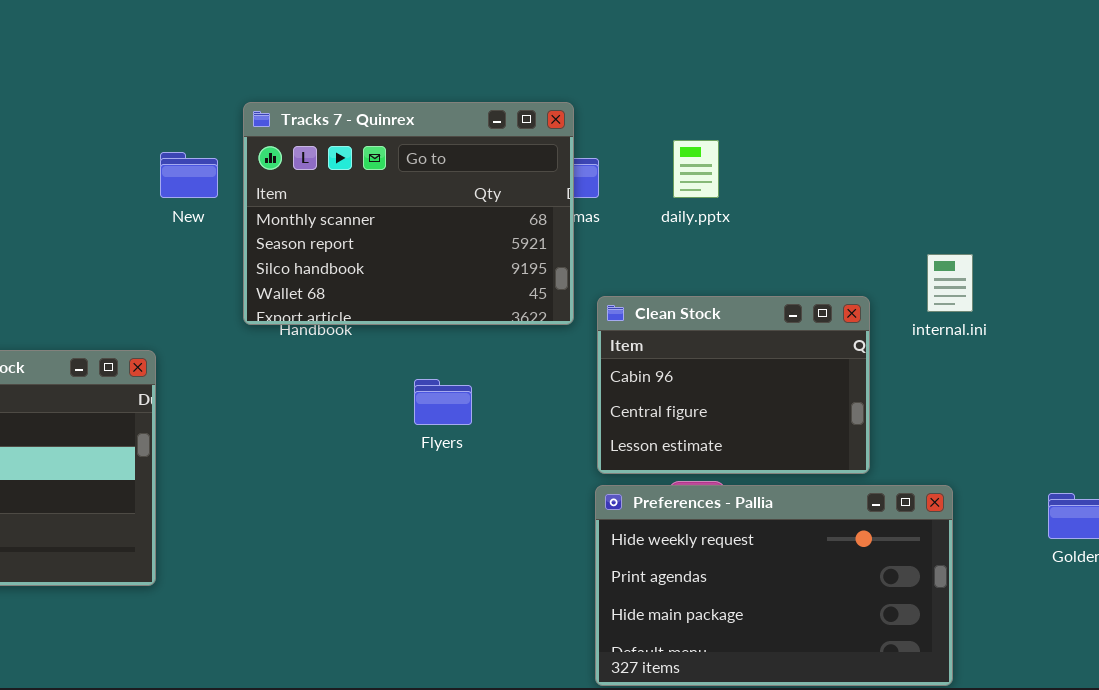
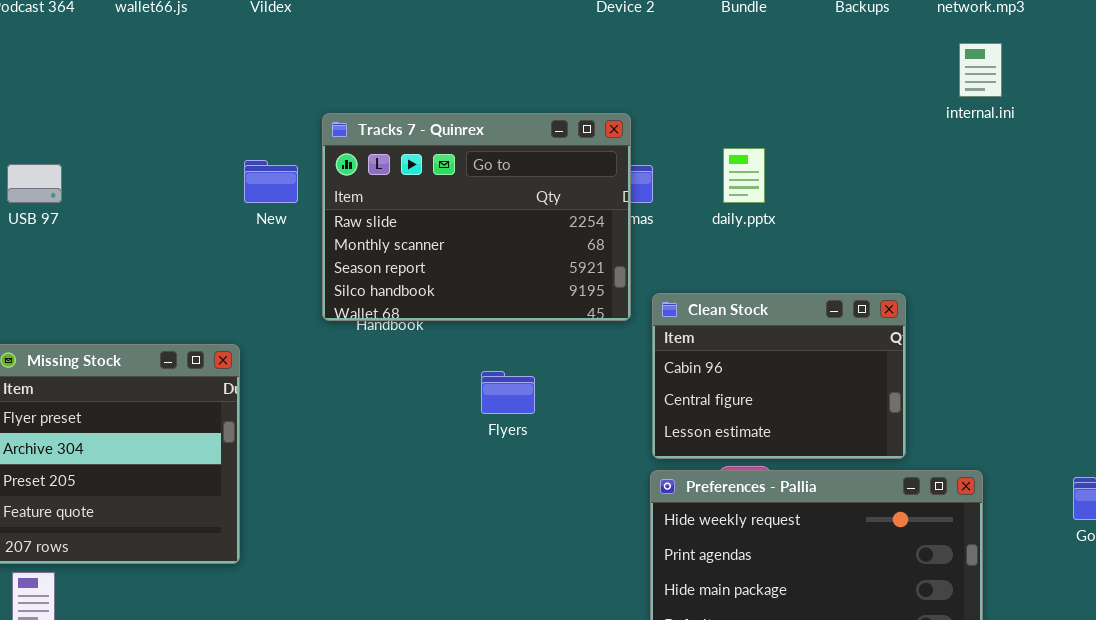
Tracks 7 - Quinrex: [243,102,574,325] -> [322,113,631,321], scrolled up 1 row
internal.ini: [927,254,973,312] -> [959,43,1002,97], moved

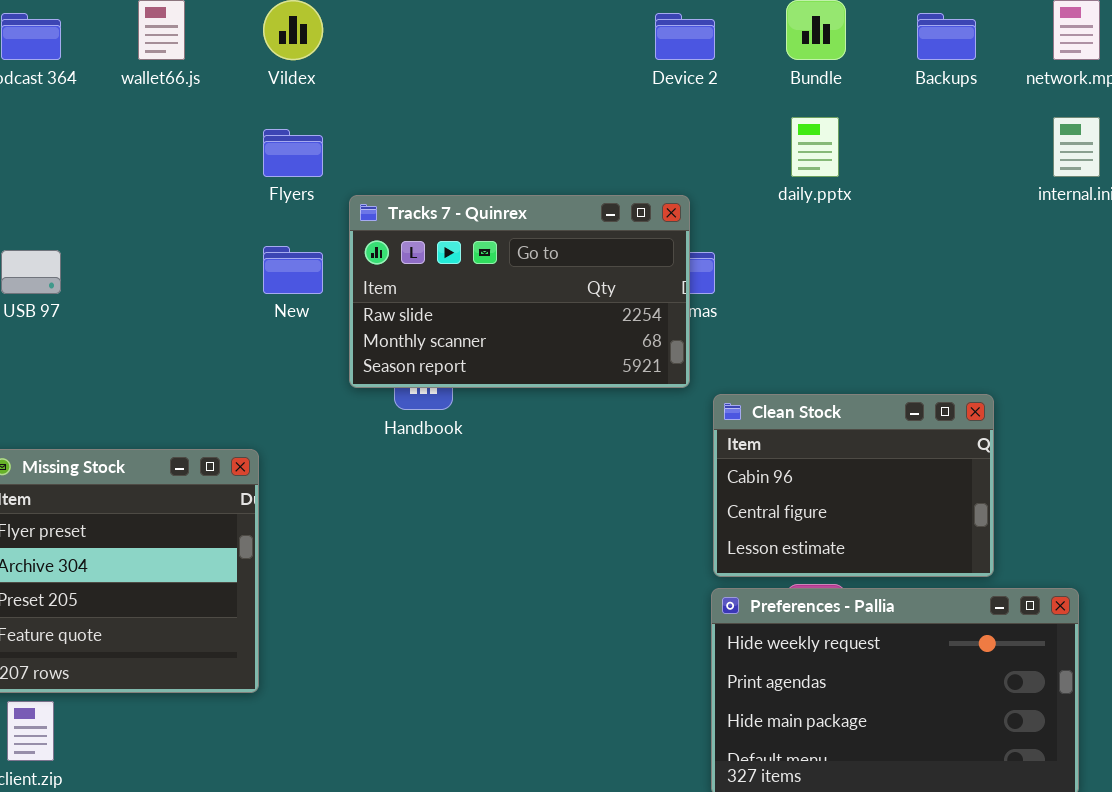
Tracks 7 - Quinrex: [322,113,631,321] -> [349,195,690,388], resized
daily.pptx: [723,148,765,203] -> [791,117,839,177], moved
Flyers: [481,371,535,414] -> [263,129,323,177], moved

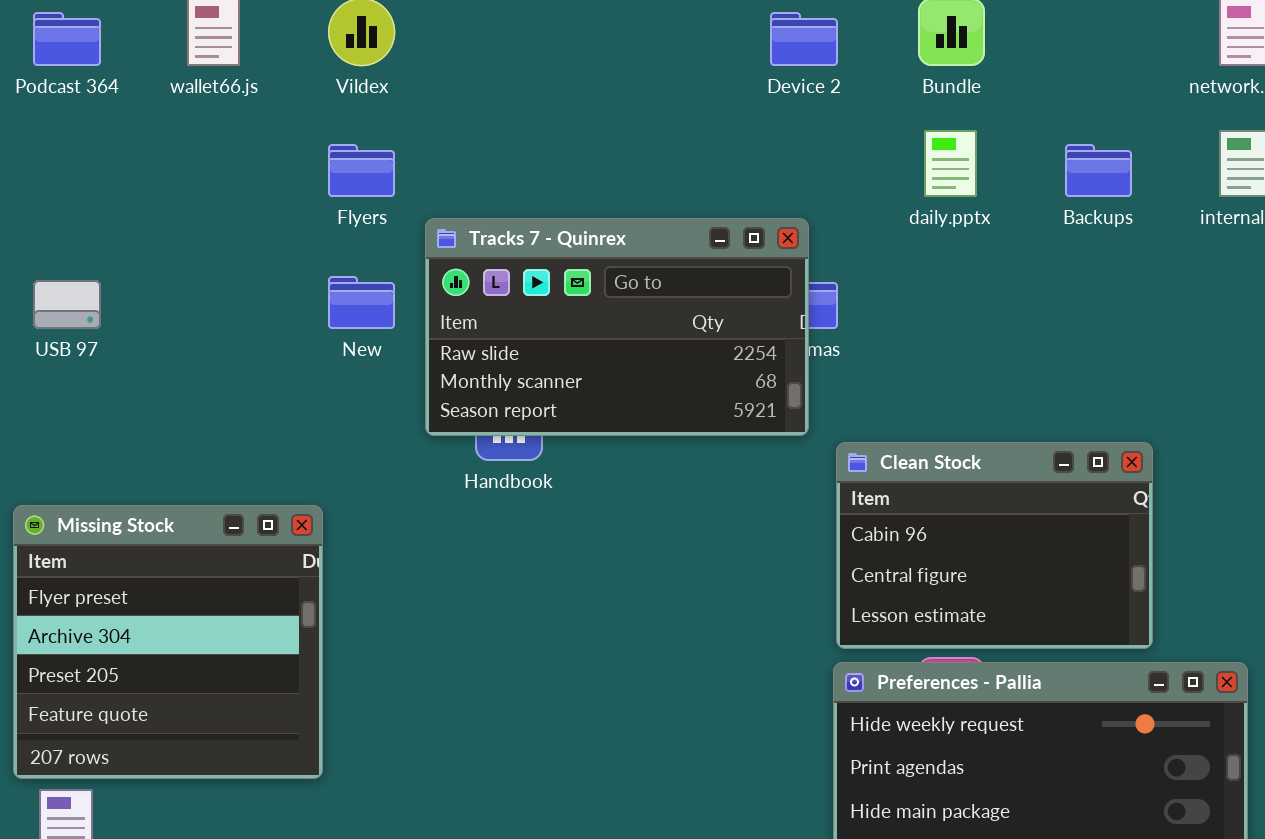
Backups: [917,13,976,60] -> [1065,144,1132,197], moved

